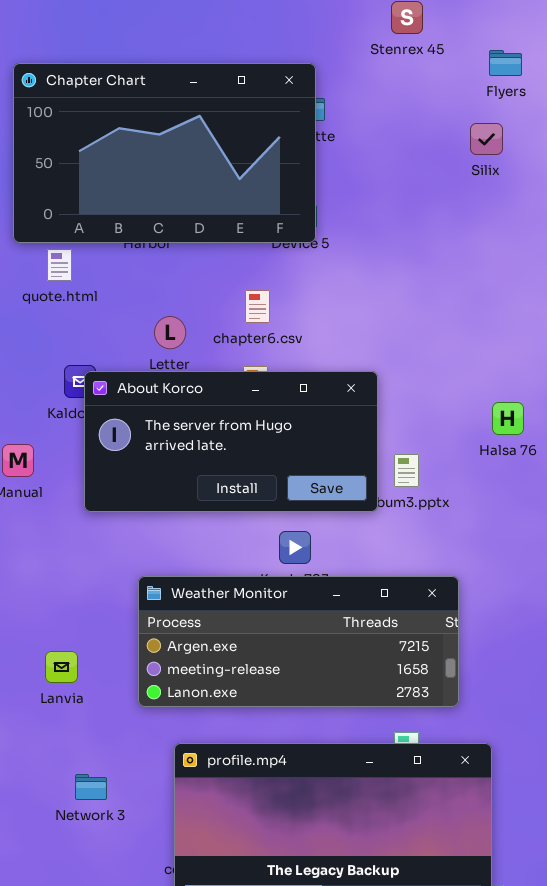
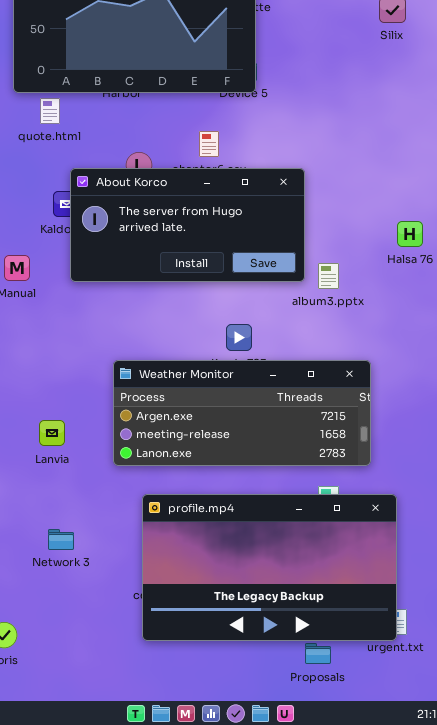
About Korco: [84,371,378,512] -> [70,168,305,282], moved
Network 3: [75,774,107,800] -> [48,529,74,550], moved

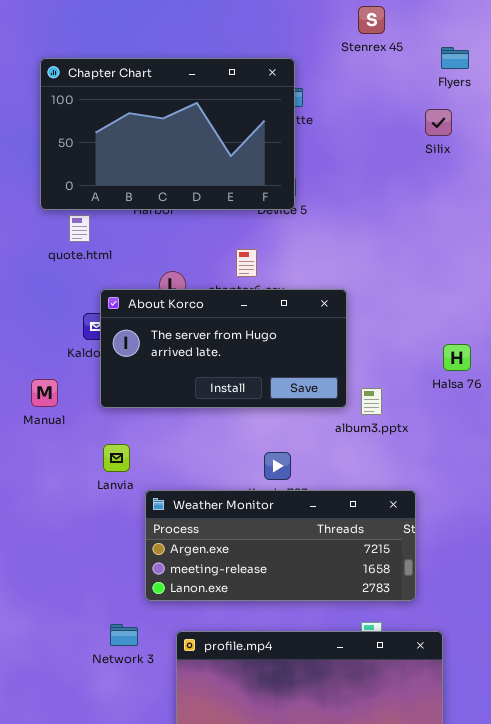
Lanvia: [39,420,65,446] -> [103,444,130,472], moved
Network 3: [48,529,74,550] -> [110,624,138,646], moved

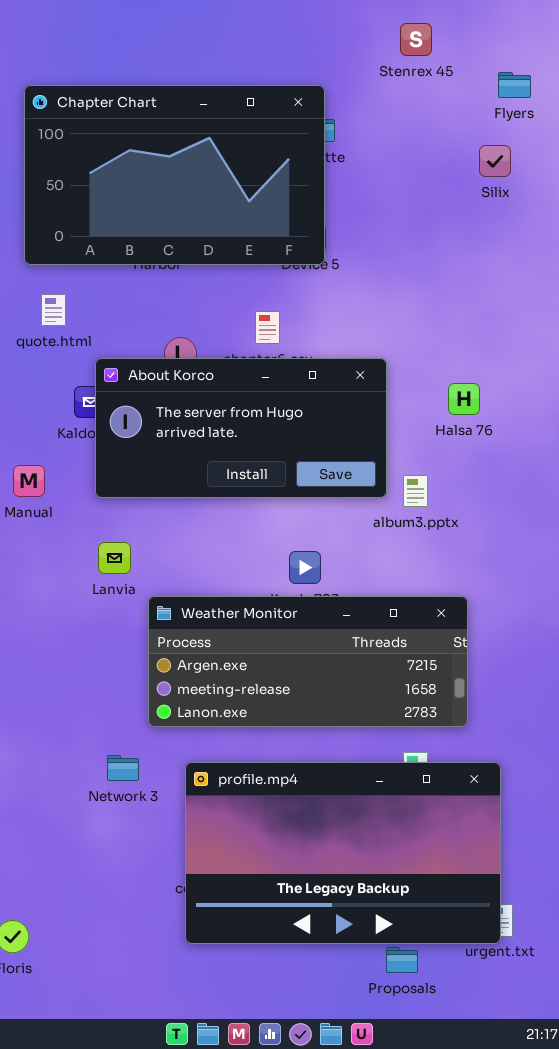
quote.html: [69,215,90,242] -> [41,294,66,326], moved
Halsa 76: [443,344,471,371] -> [448,383,480,415], moved

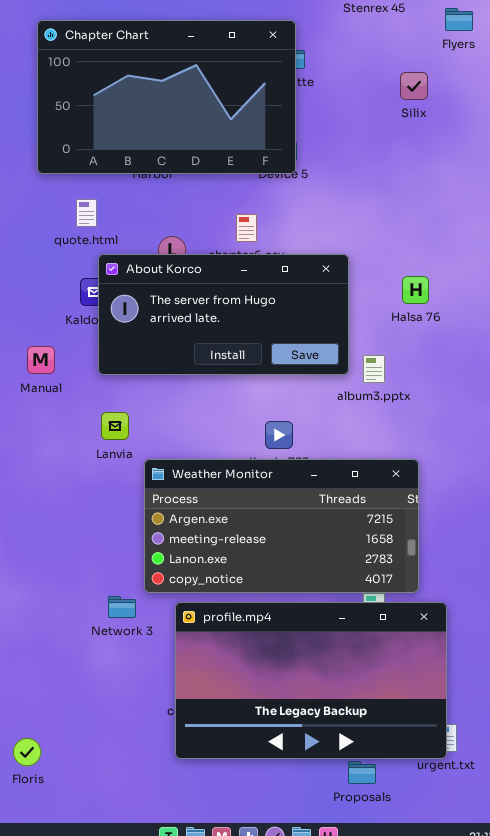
Silix: [479,145,511,177] -> [400,72,428,100], moved
quote.html: [41,294,66,326] -> [76,199,97,227], moved
Weather Monitor: [148,596,468,727] -> [144,459,419,593], resized

